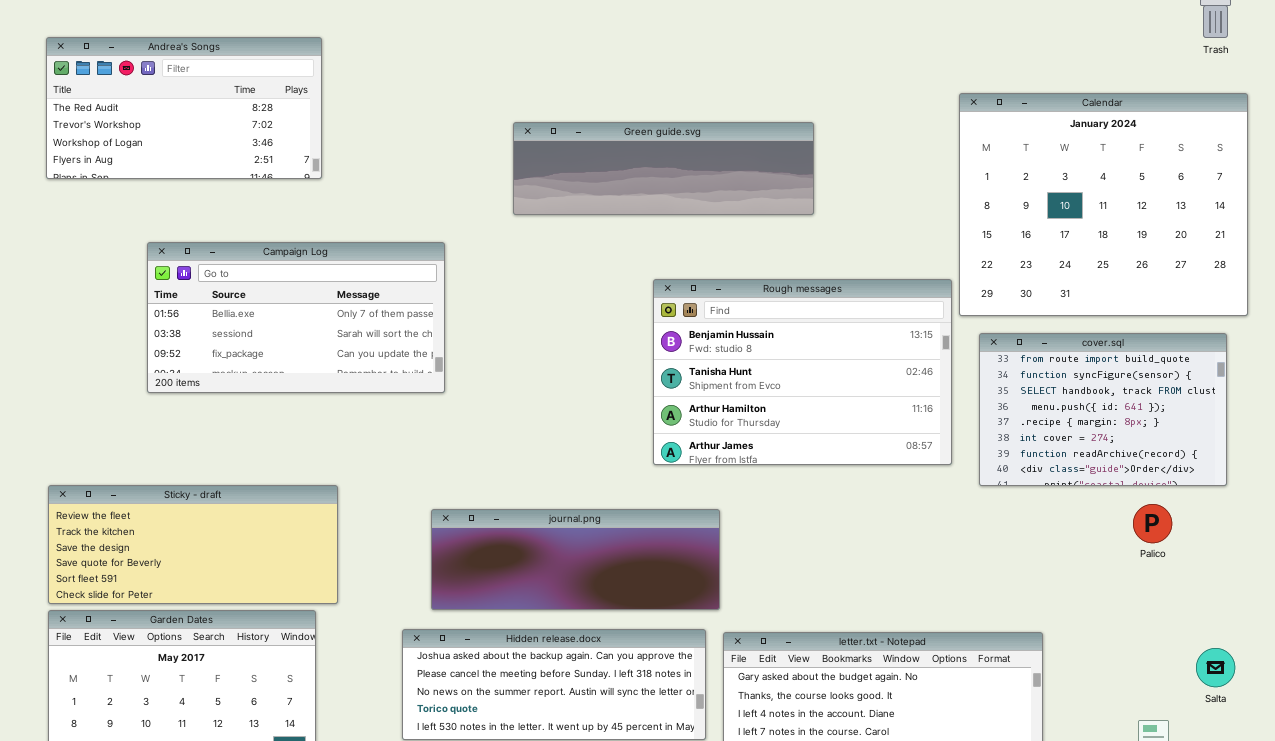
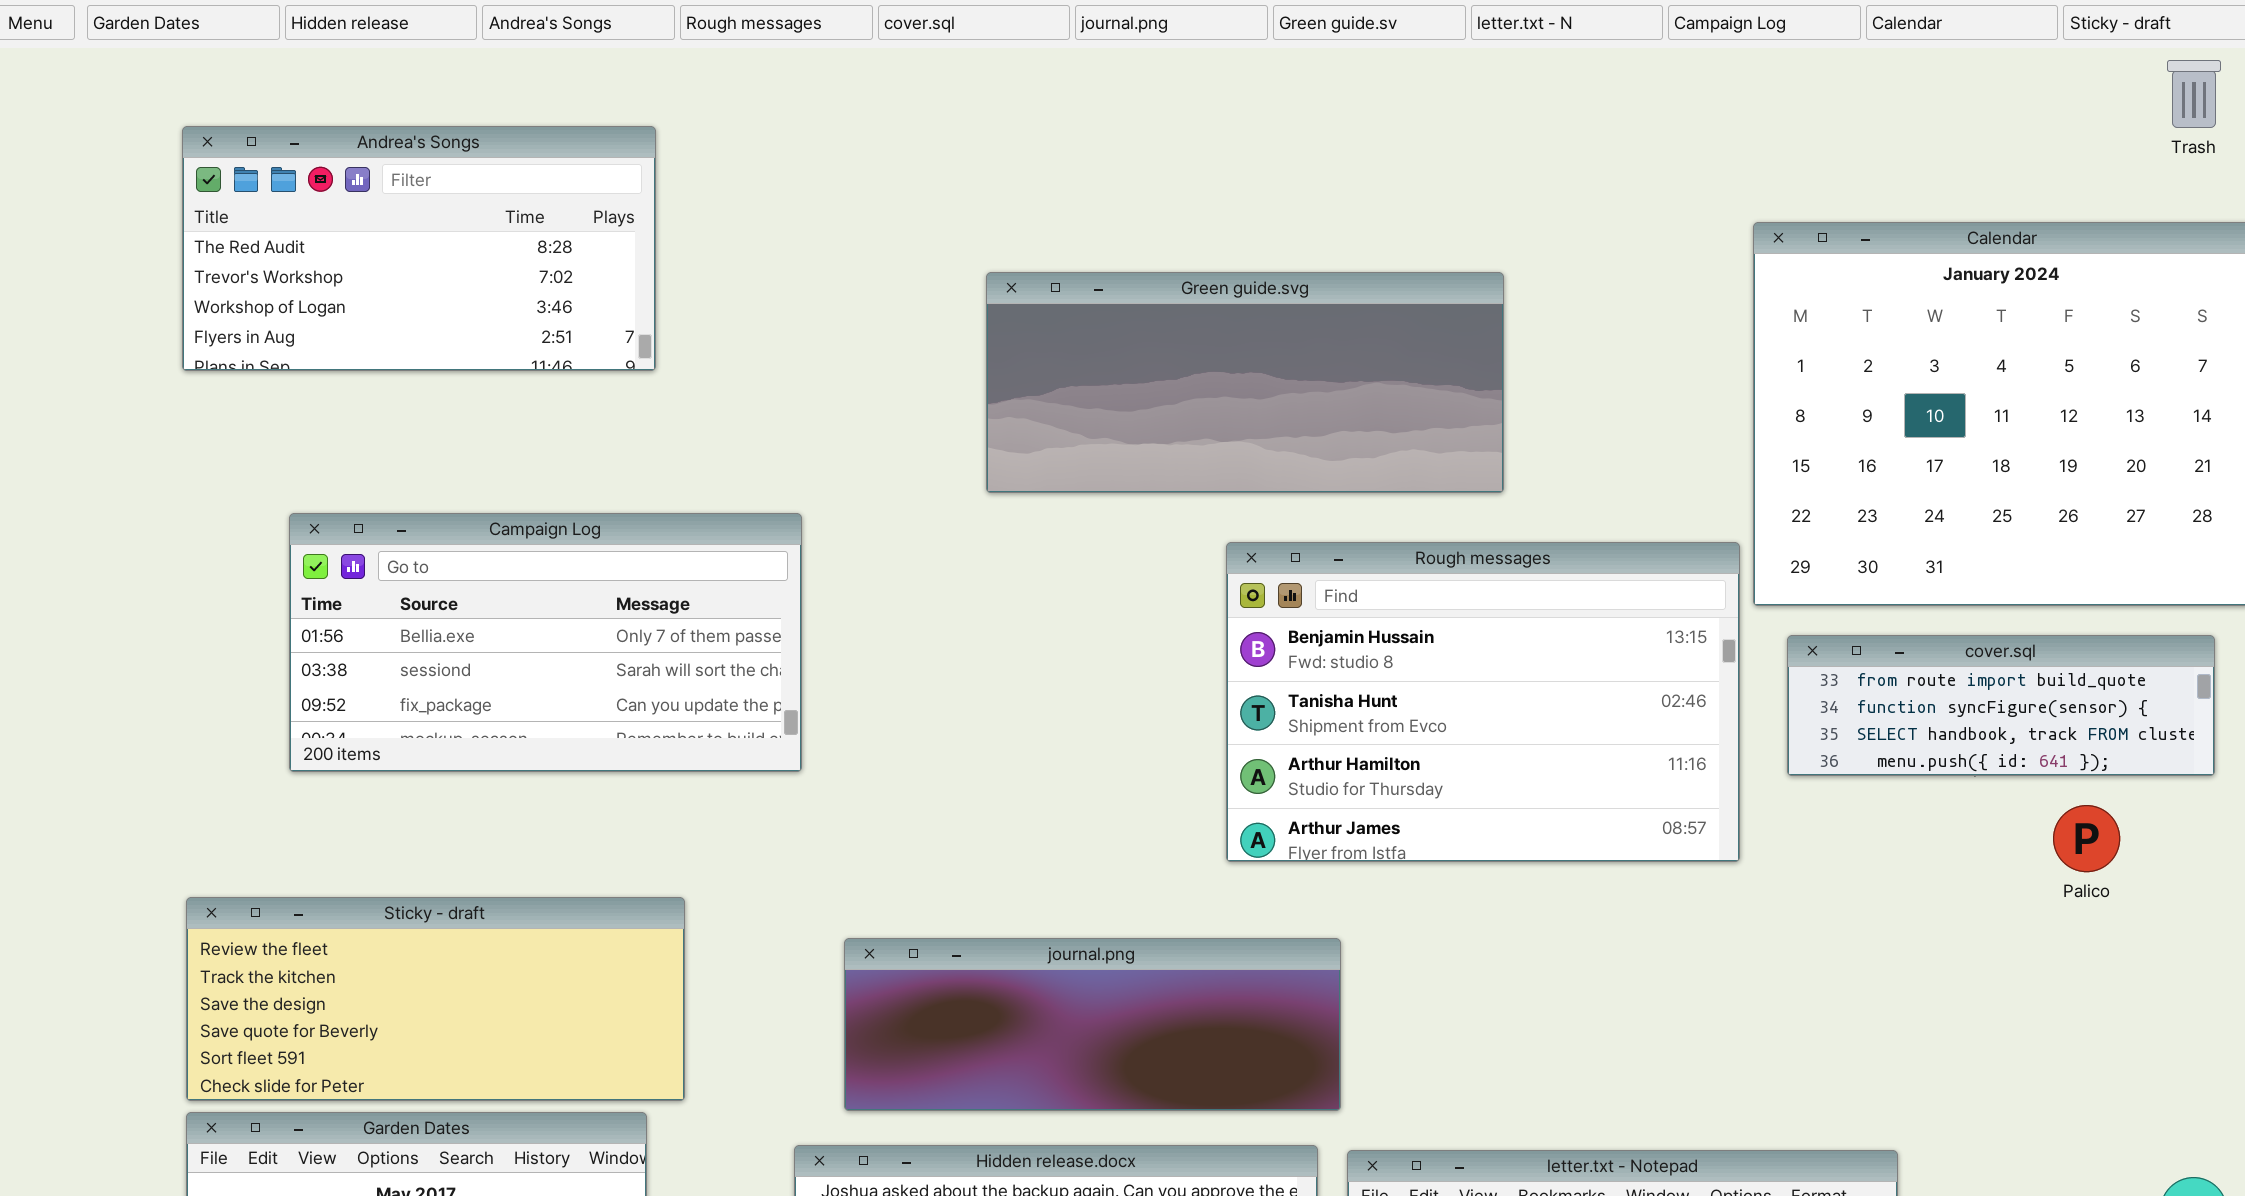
Green guide.svg: [513,122,814,215] -> [986,272,1504,493], resized
Campaign Log: [147,242,445,393] -> [289,513,802,772], moved
cover.sql: [979,333,1227,486] -> [1787,635,2215,776], resized
Palico: [1133,504,1172,543] -> [2053,805,2120,872], moved

